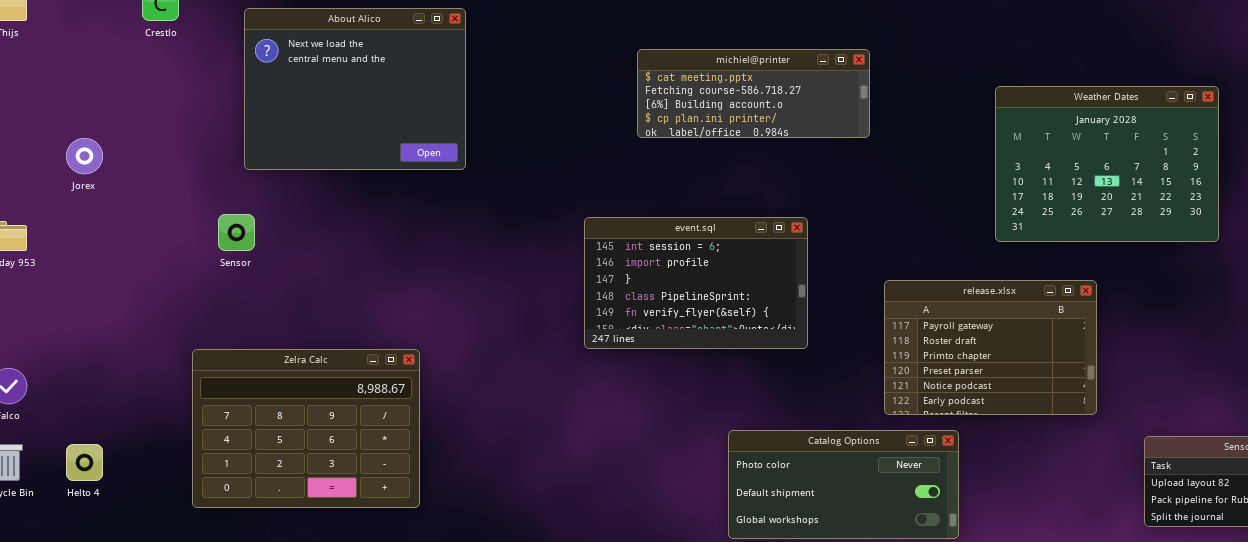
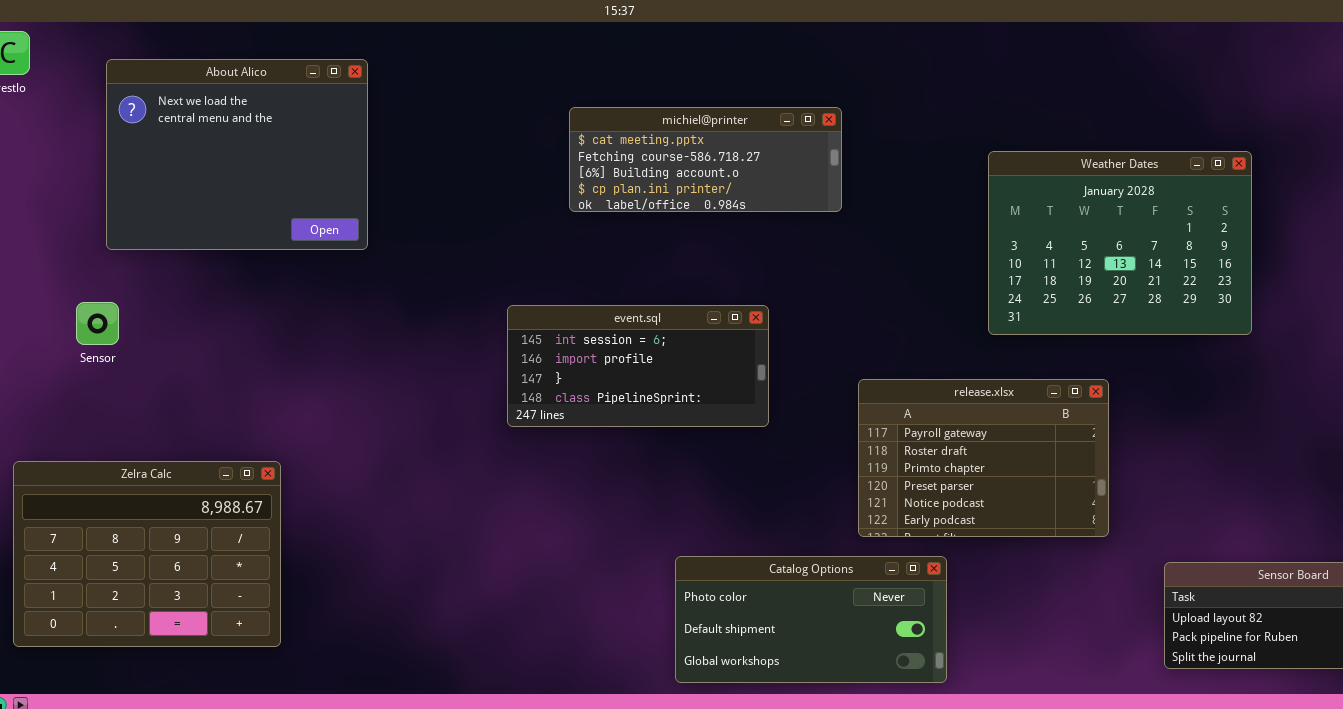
event.sql: [584,217,808,349] -> [507,305,769,427], resized
Zelra Calc: [192,349,420,508] -> [13,461,281,647], moved

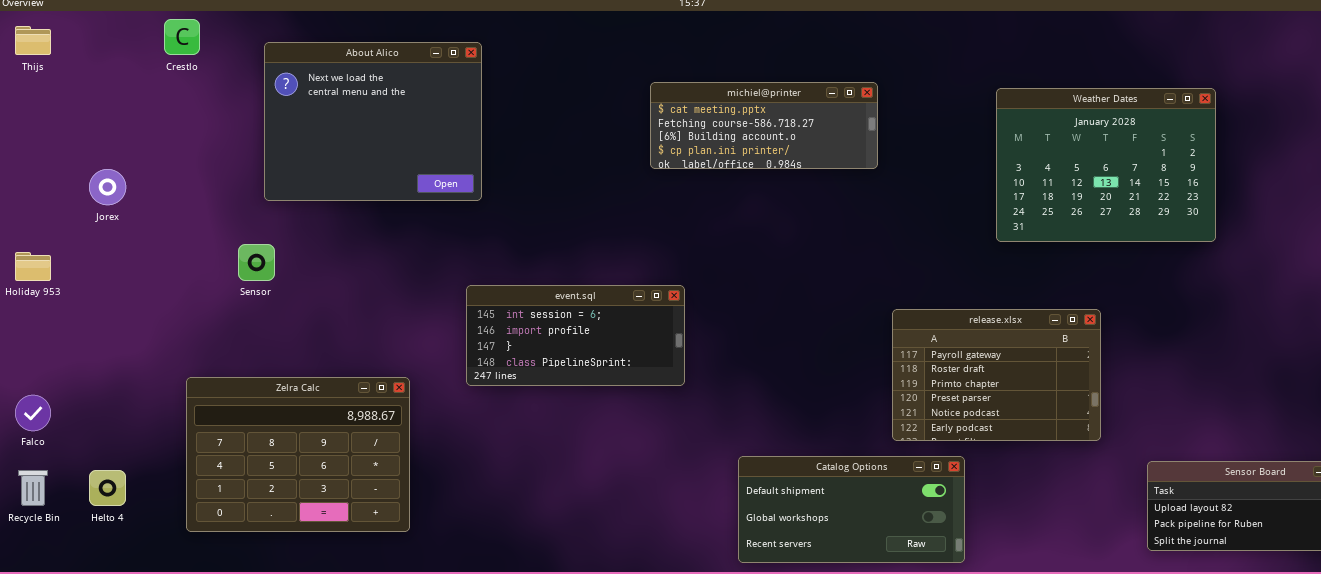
Weather Dates: [988,151,1252,335] -> [996,88,1216,242], moved
event.sql: [507,305,769,427] -> [466,285,685,386], moved
Catalog Options: [675,556,947,683] -> [738,456,965,563], scrolled down 1 row

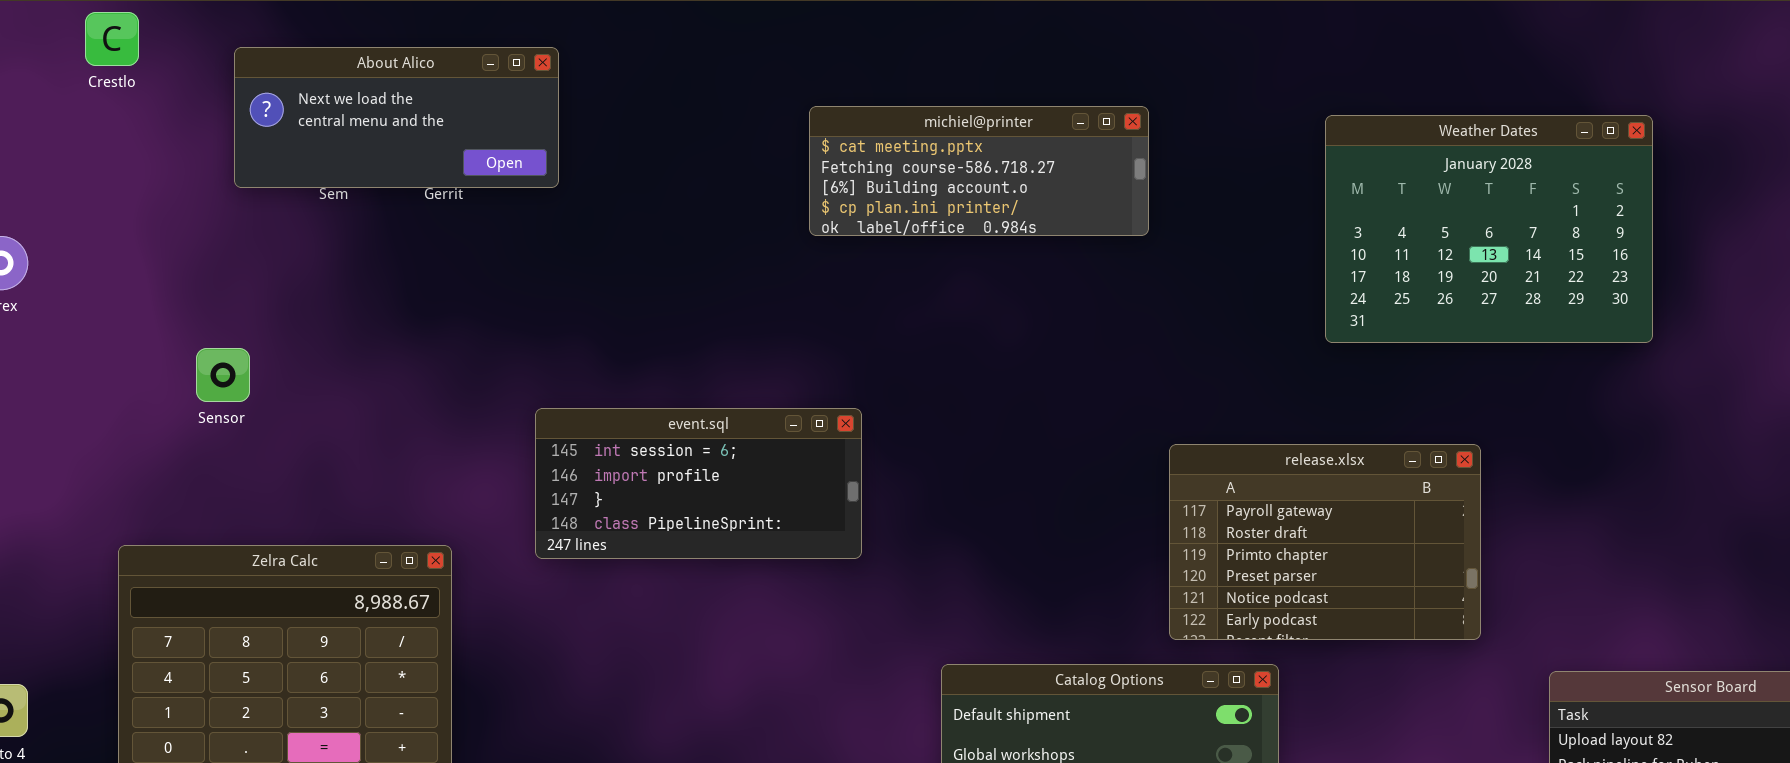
About Alico: [264,42,482,201] -> [234,47,559,188], resized

